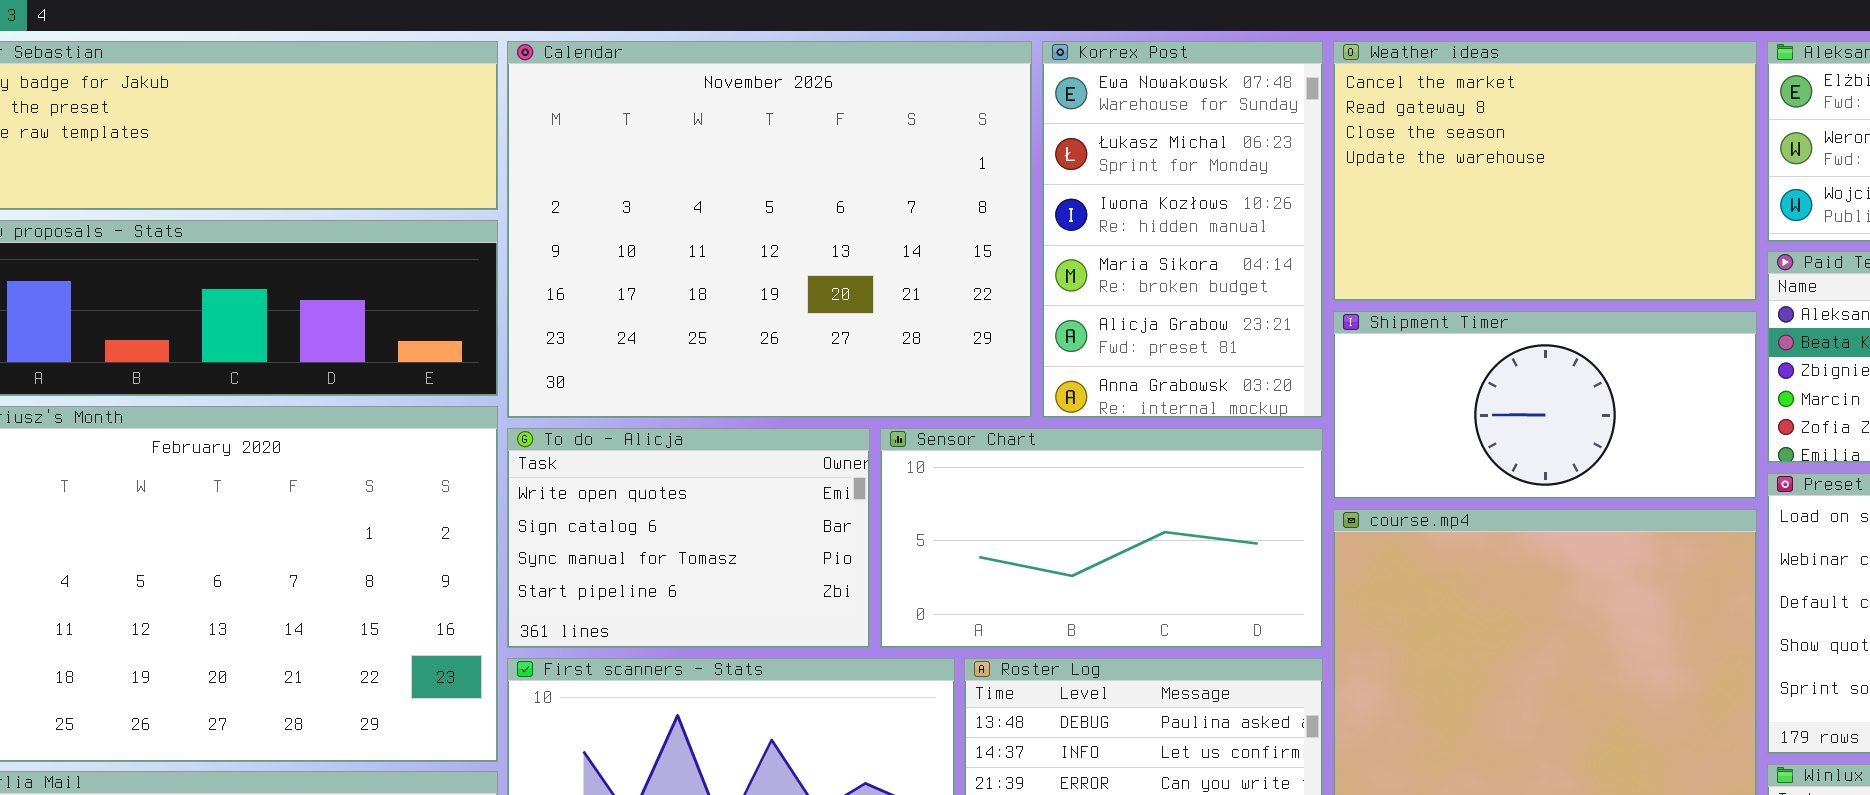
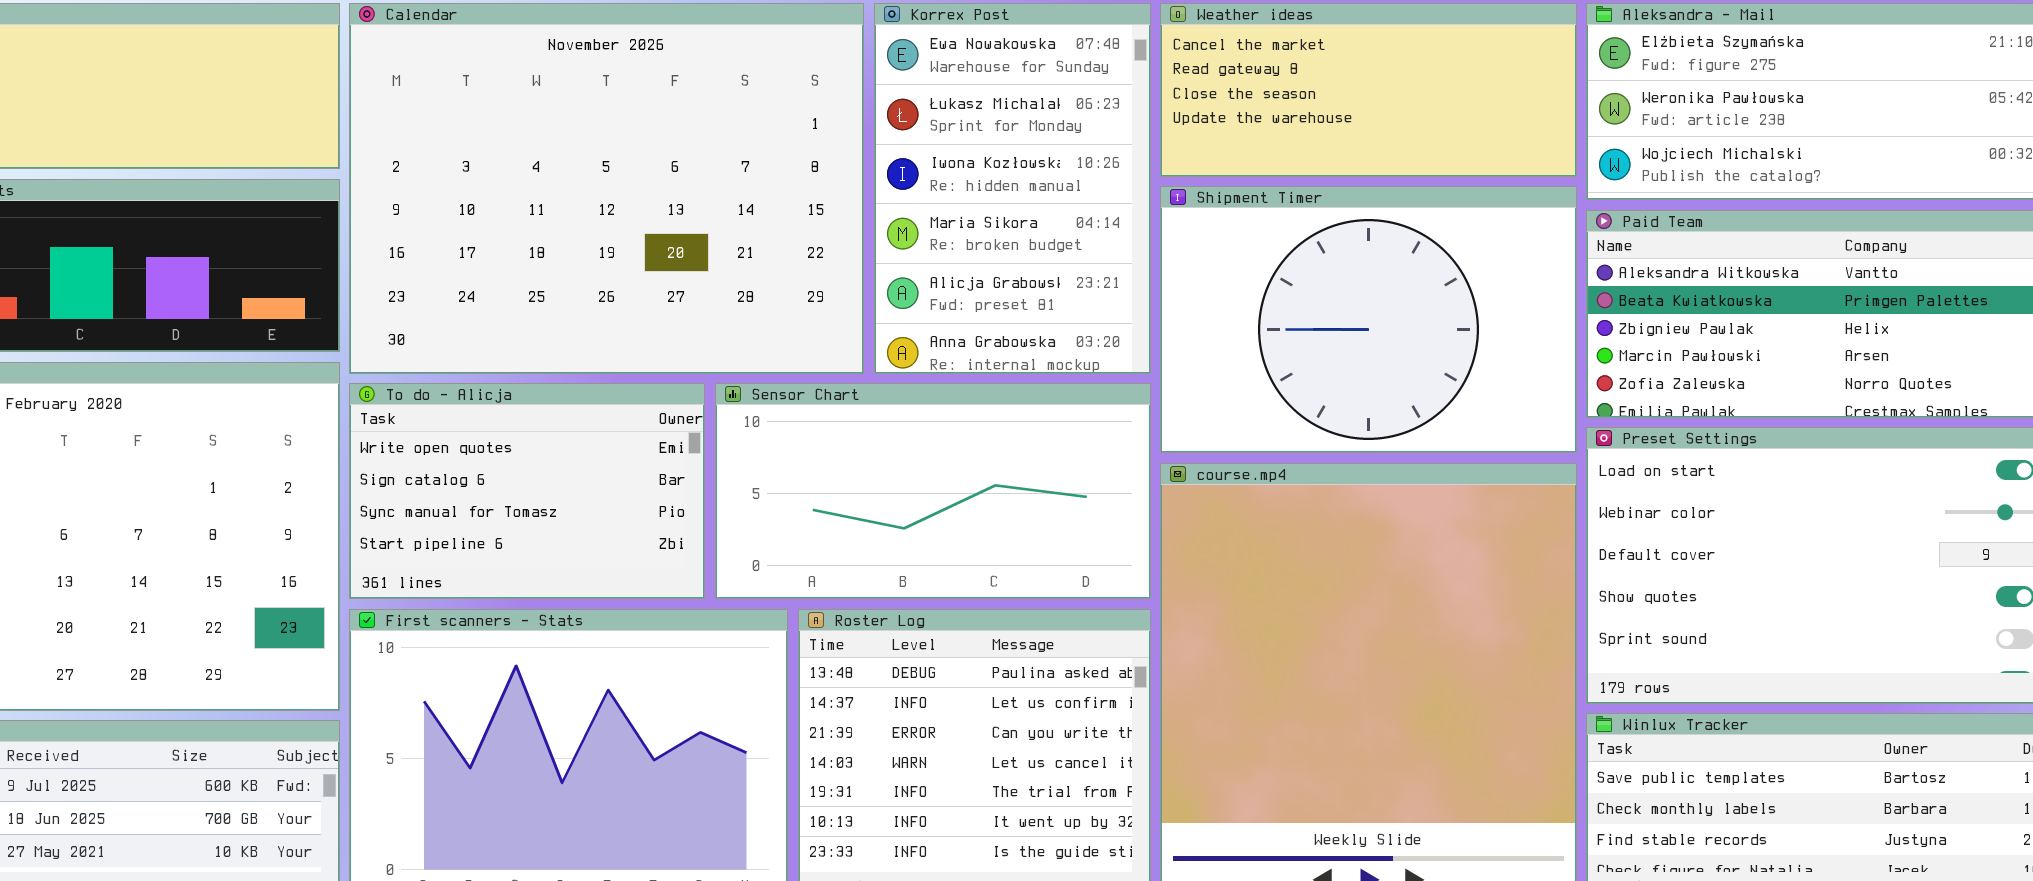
Weather ideas: [1333,41,1757,301] -> [1160,3,1577,177], resized
Shipment Timer: [1333,311,1757,499] -> [1160,186,1577,453], resized

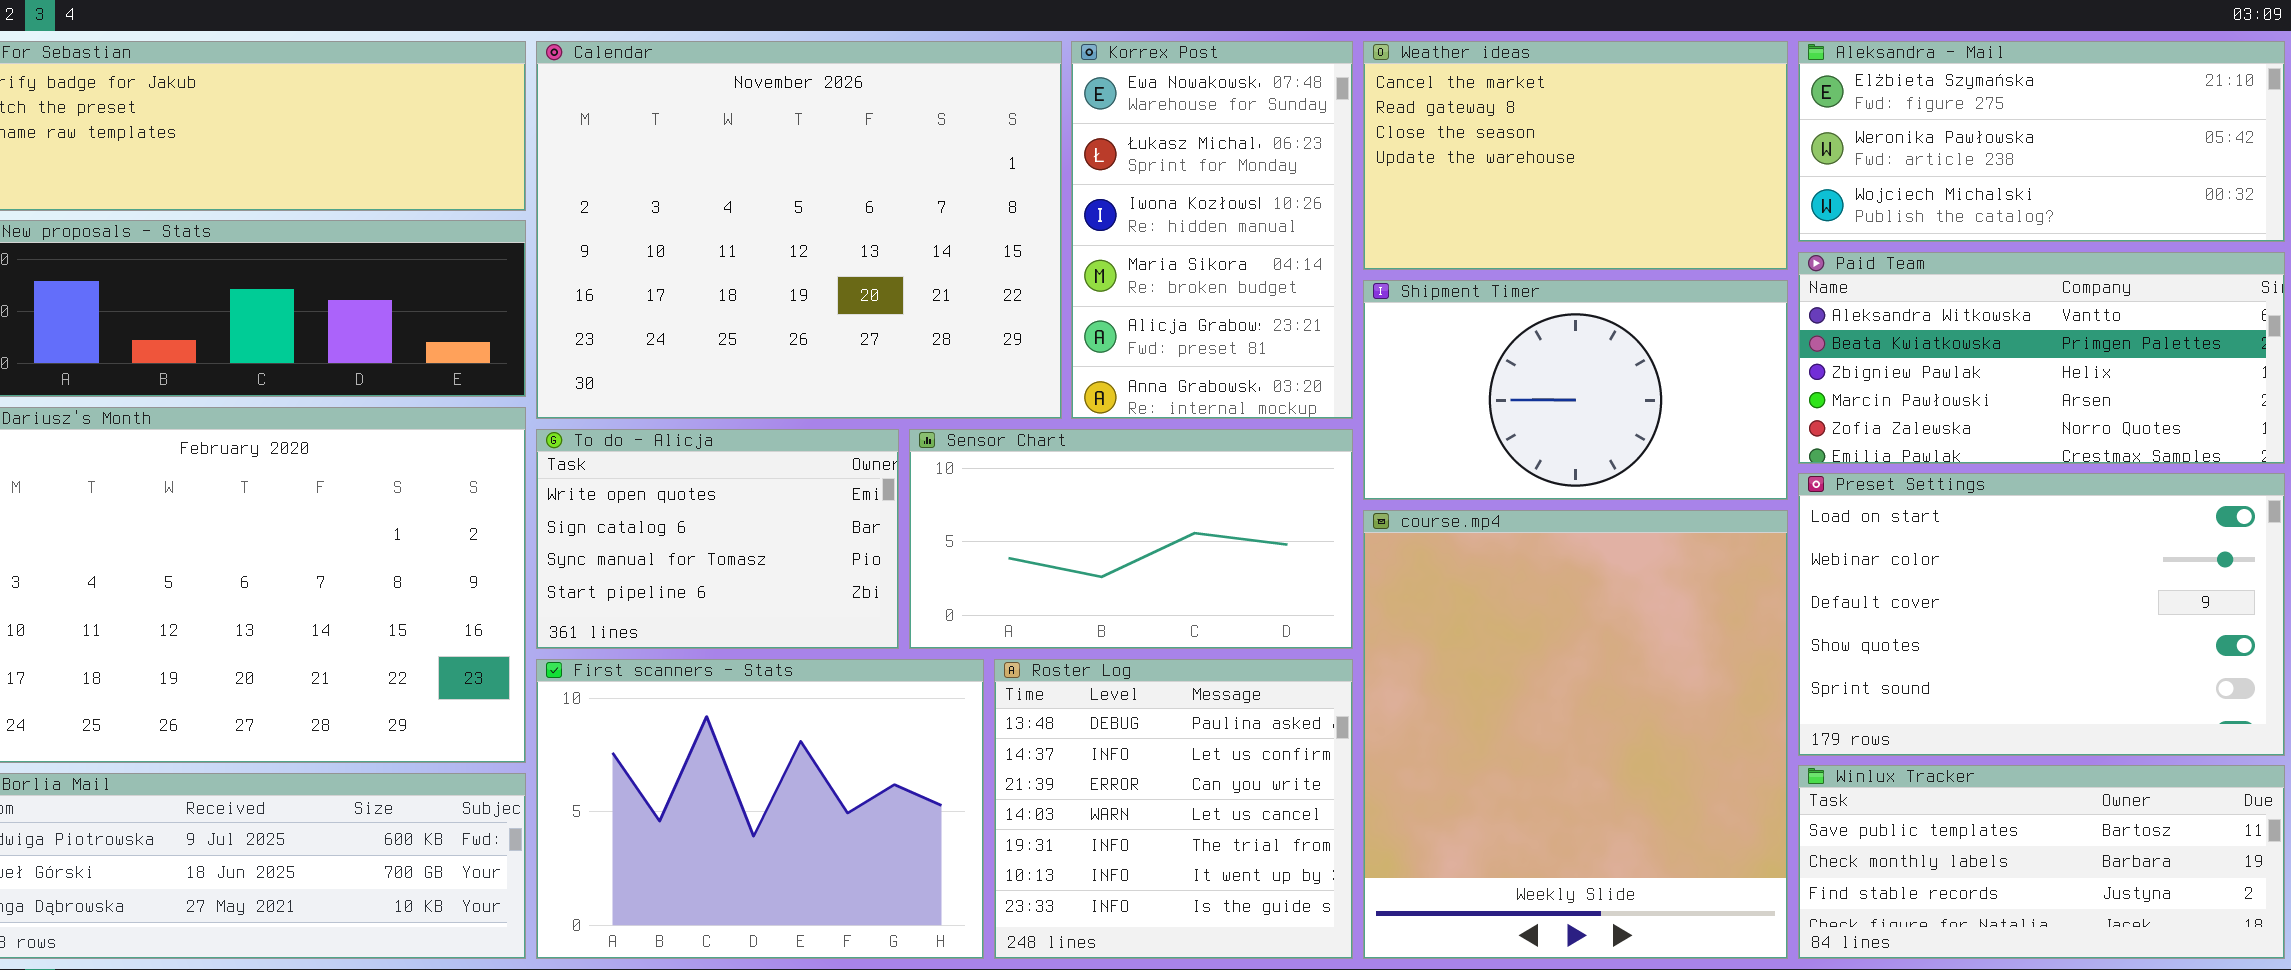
Weather ideas: [1160,3,1577,177] -> [1363,41,1788,270], resized
Shipment Timer: [1160,186,1577,453] -> [1363,280,1788,500], resized

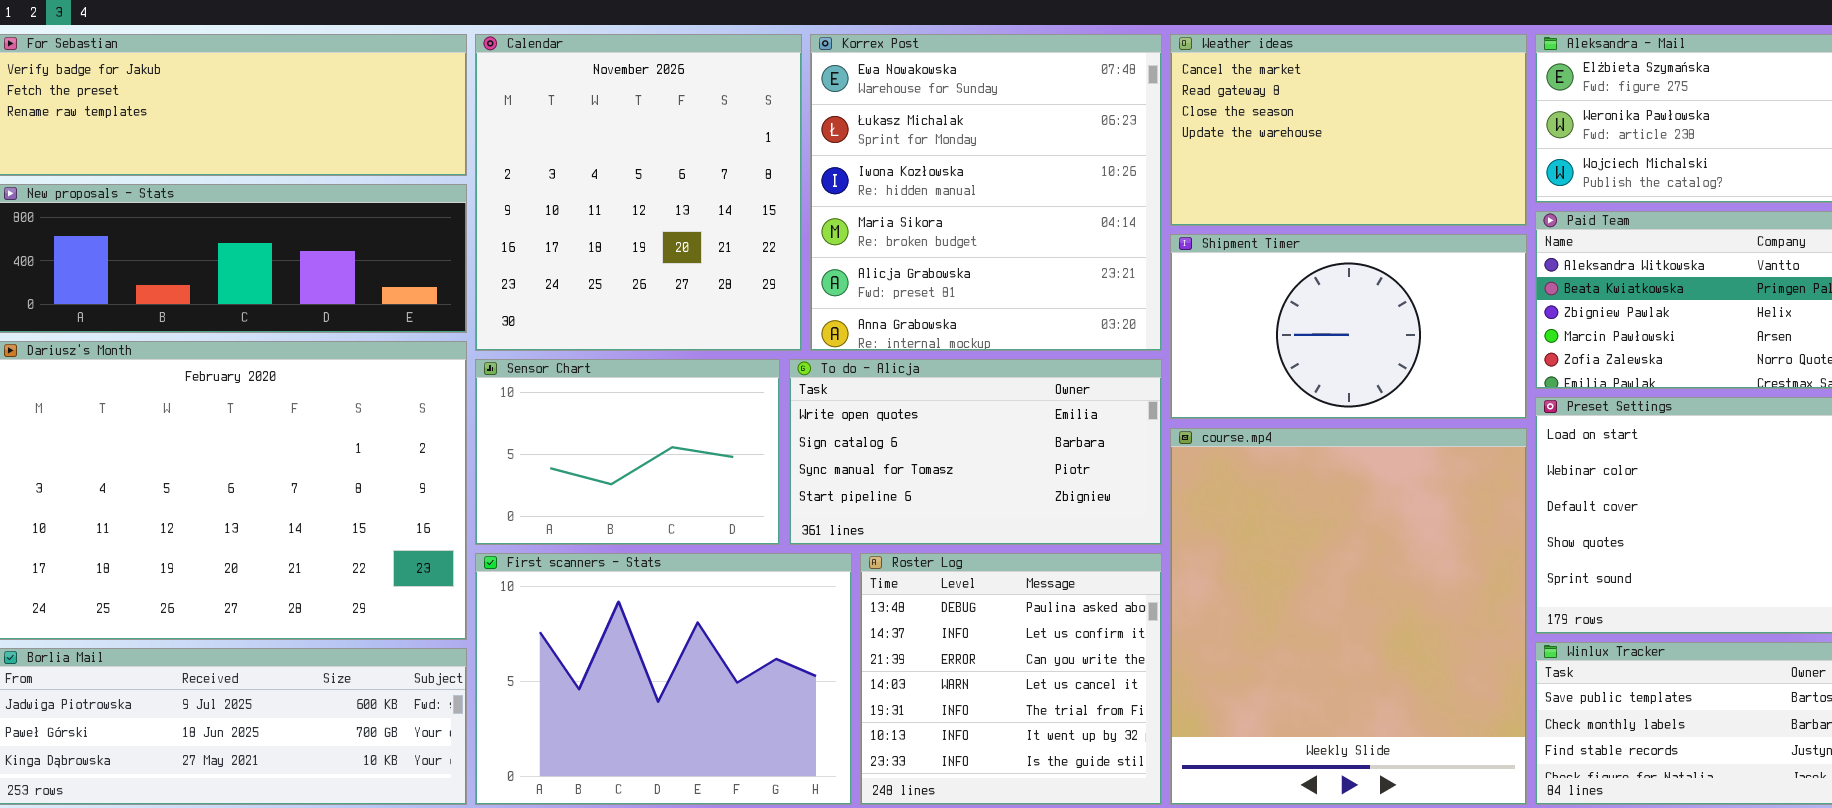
Calendar: [536,41,1062,419] -> [475,34,802,351], resized
Korrex Post: [1071,41,1353,419] -> [810,34,1162,351], resized
To do - Alicja: [536,429,899,649] -> [789,359,1162,545], moved, resized
Sensor Chart: [909,429,1353,649] -> [475,359,780,545], moved, resized

